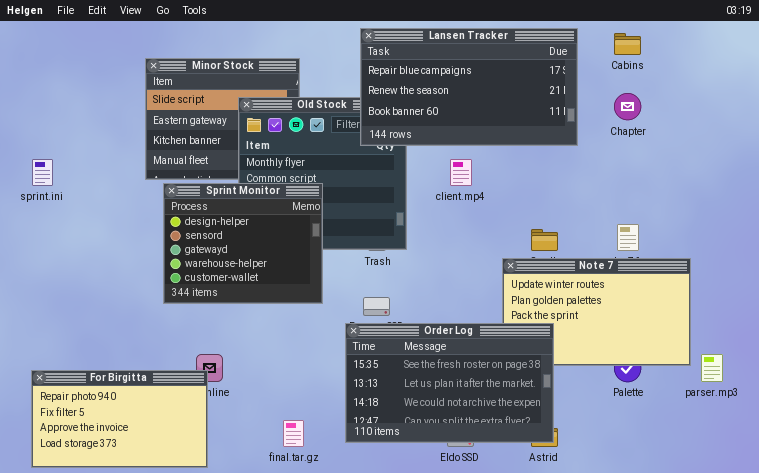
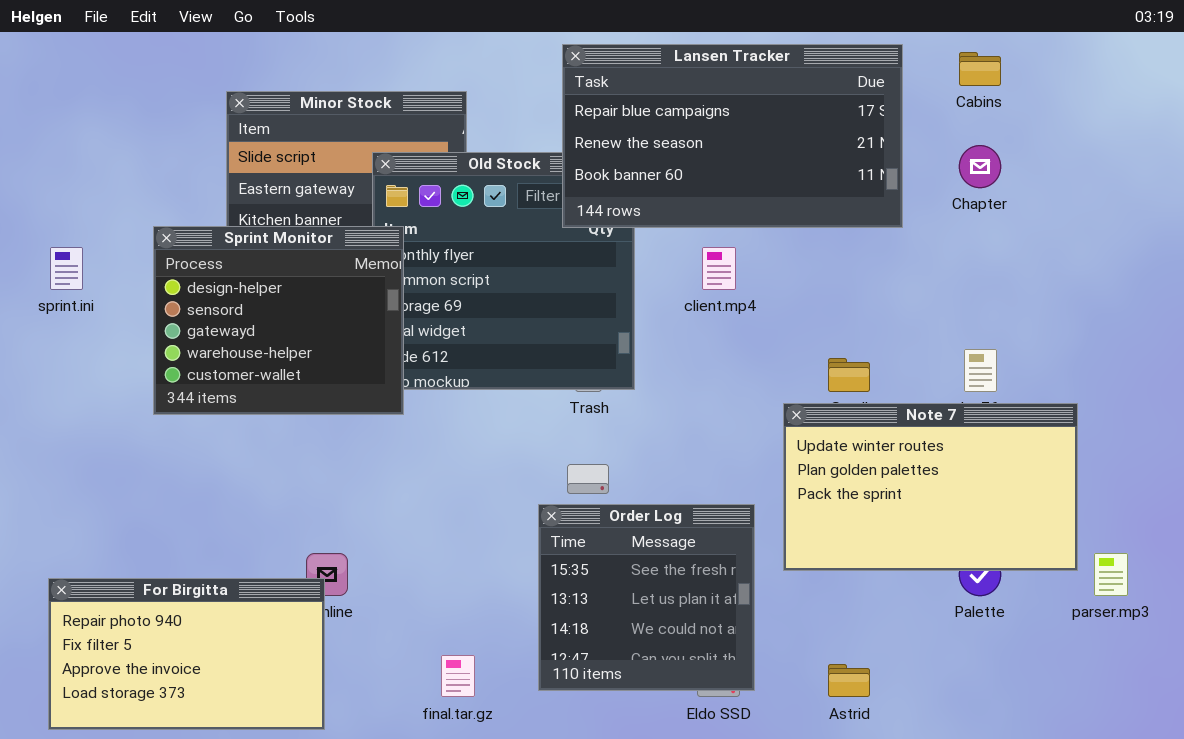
Sprint Monitor: [163,183,323,304] -> [153,226,404,415], moved
Order Log: [345,323,554,443] -> [538,504,755,691], resized

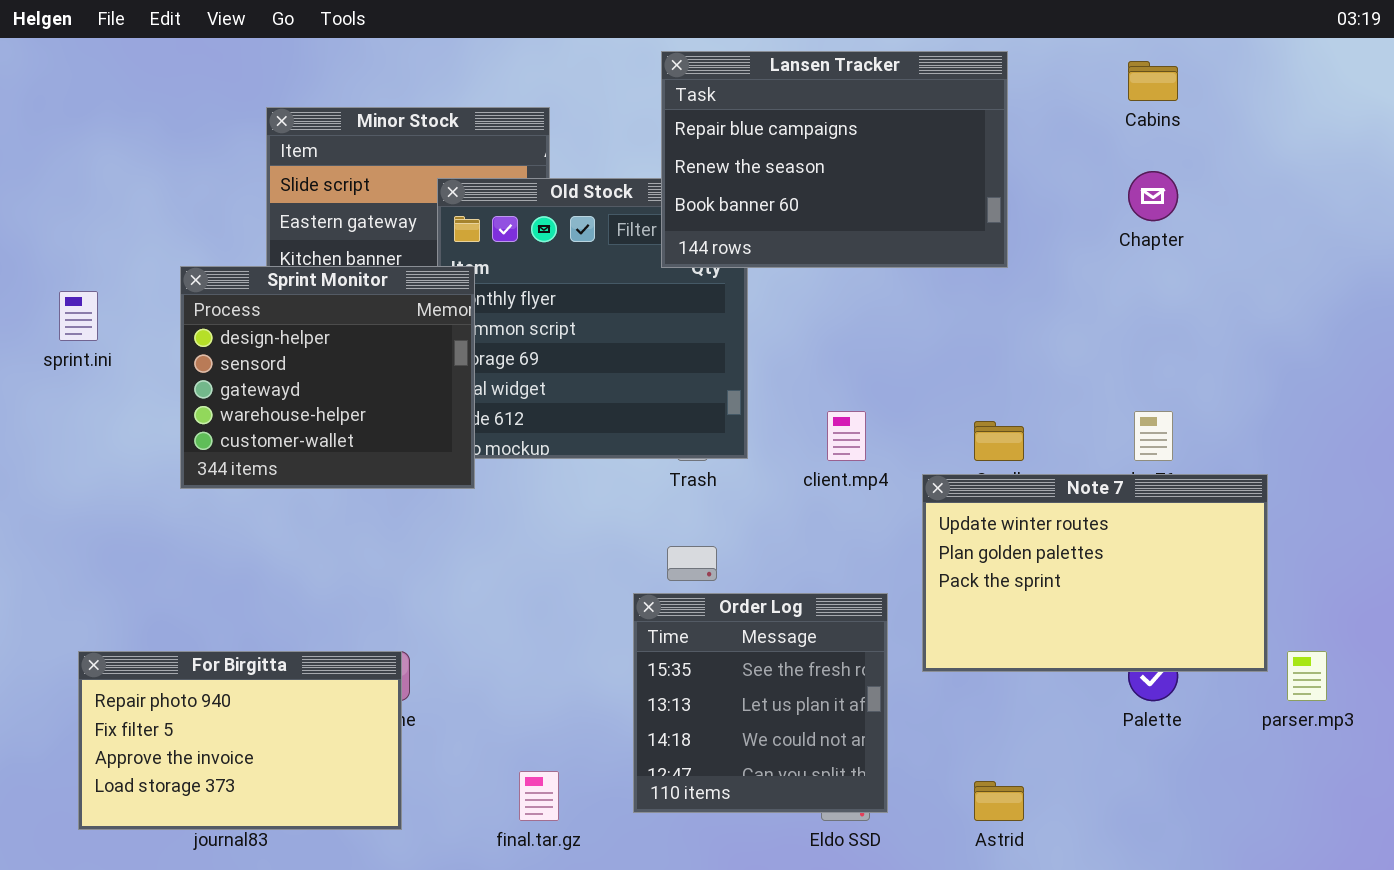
Lansen Tracker: [562,44,903,228] -> [661,51,1008,268], resized
client.mp4: [702,247,736,290] -> [827,411,866,461], moved
For Birgitta: [48,578,325,730] -> [78,651,402,830], moved

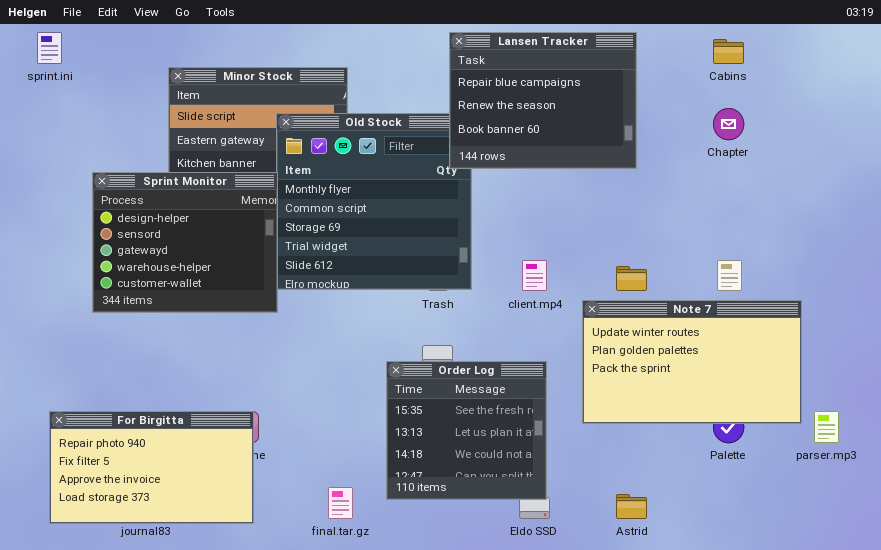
Lansen Tracker: [661,51,1008,268] -> [449,32,637,169], resized
Sprint Monitor: [180,266,475,489] -> [92,172,278,313], moved
sprint.ini: [59,291,98,341] -> [37,32,62,64], moved
Order Log: [633,593,888,813] -> [386,361,547,500], moved

